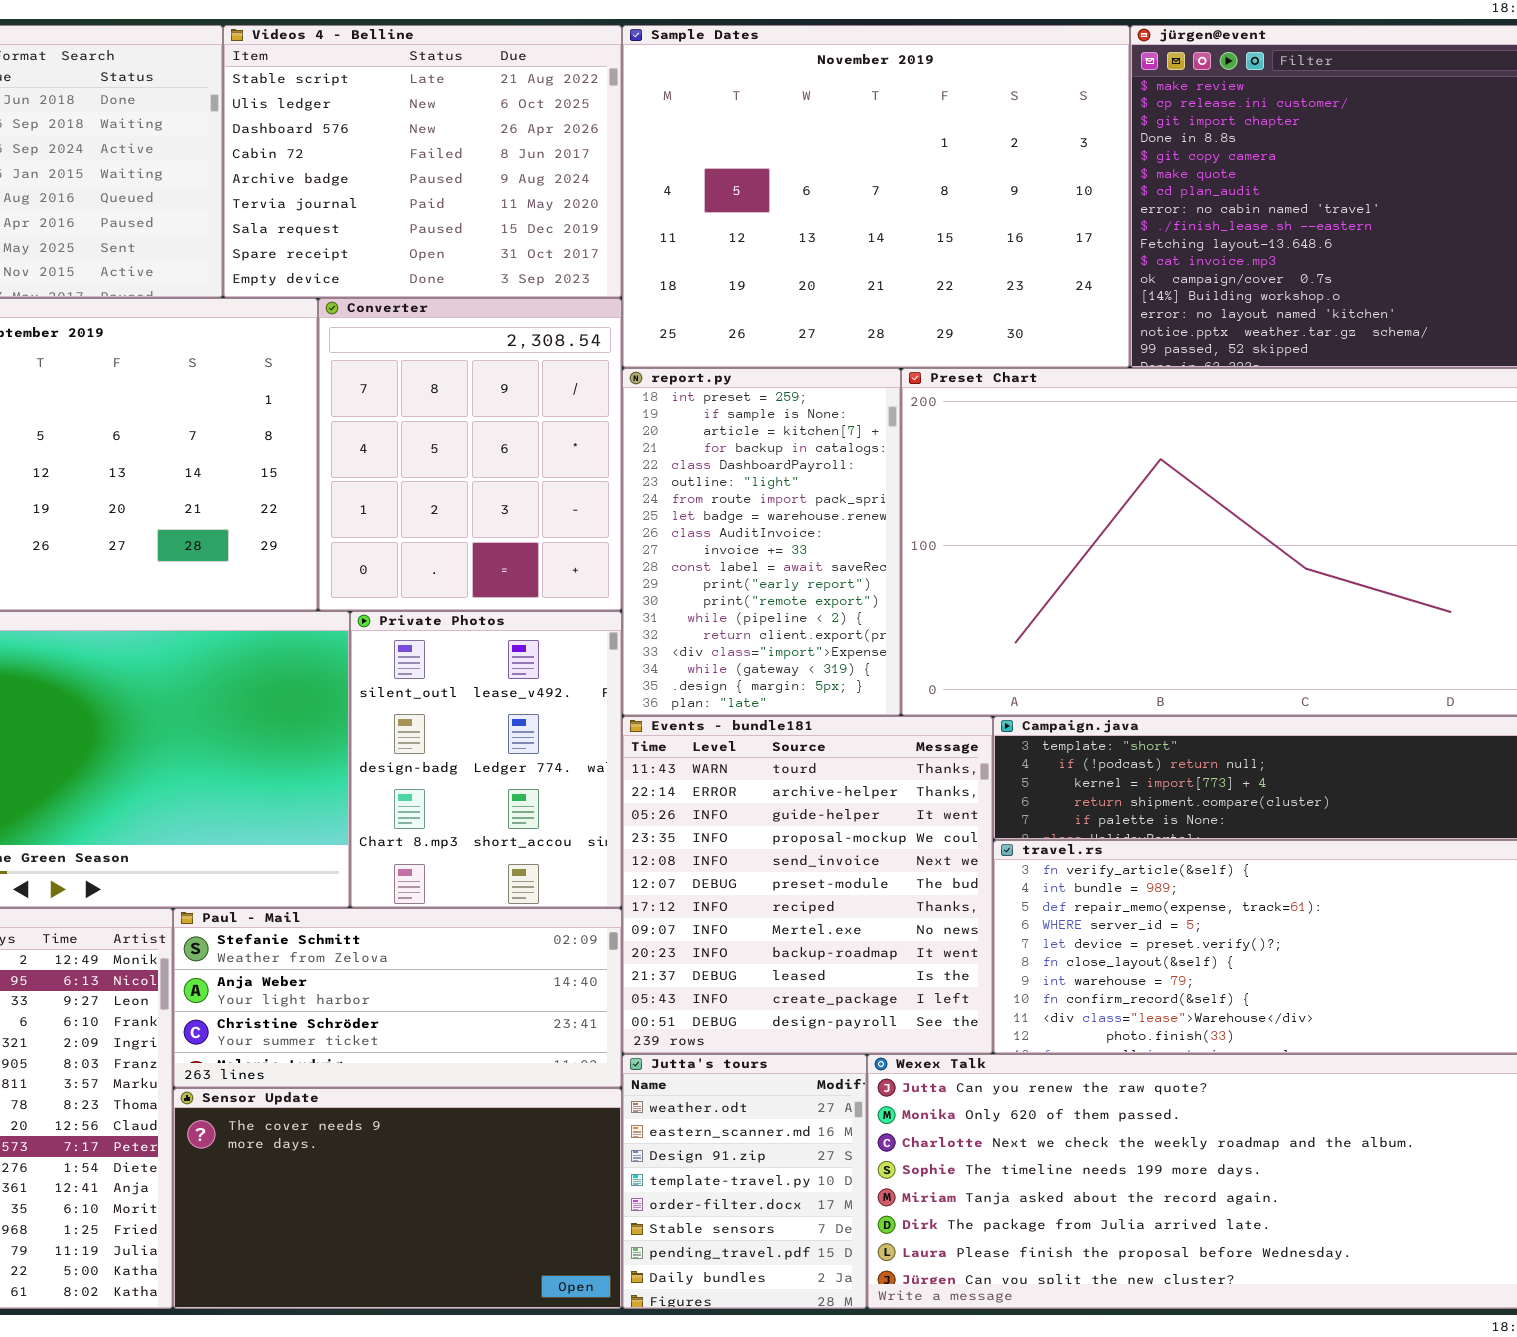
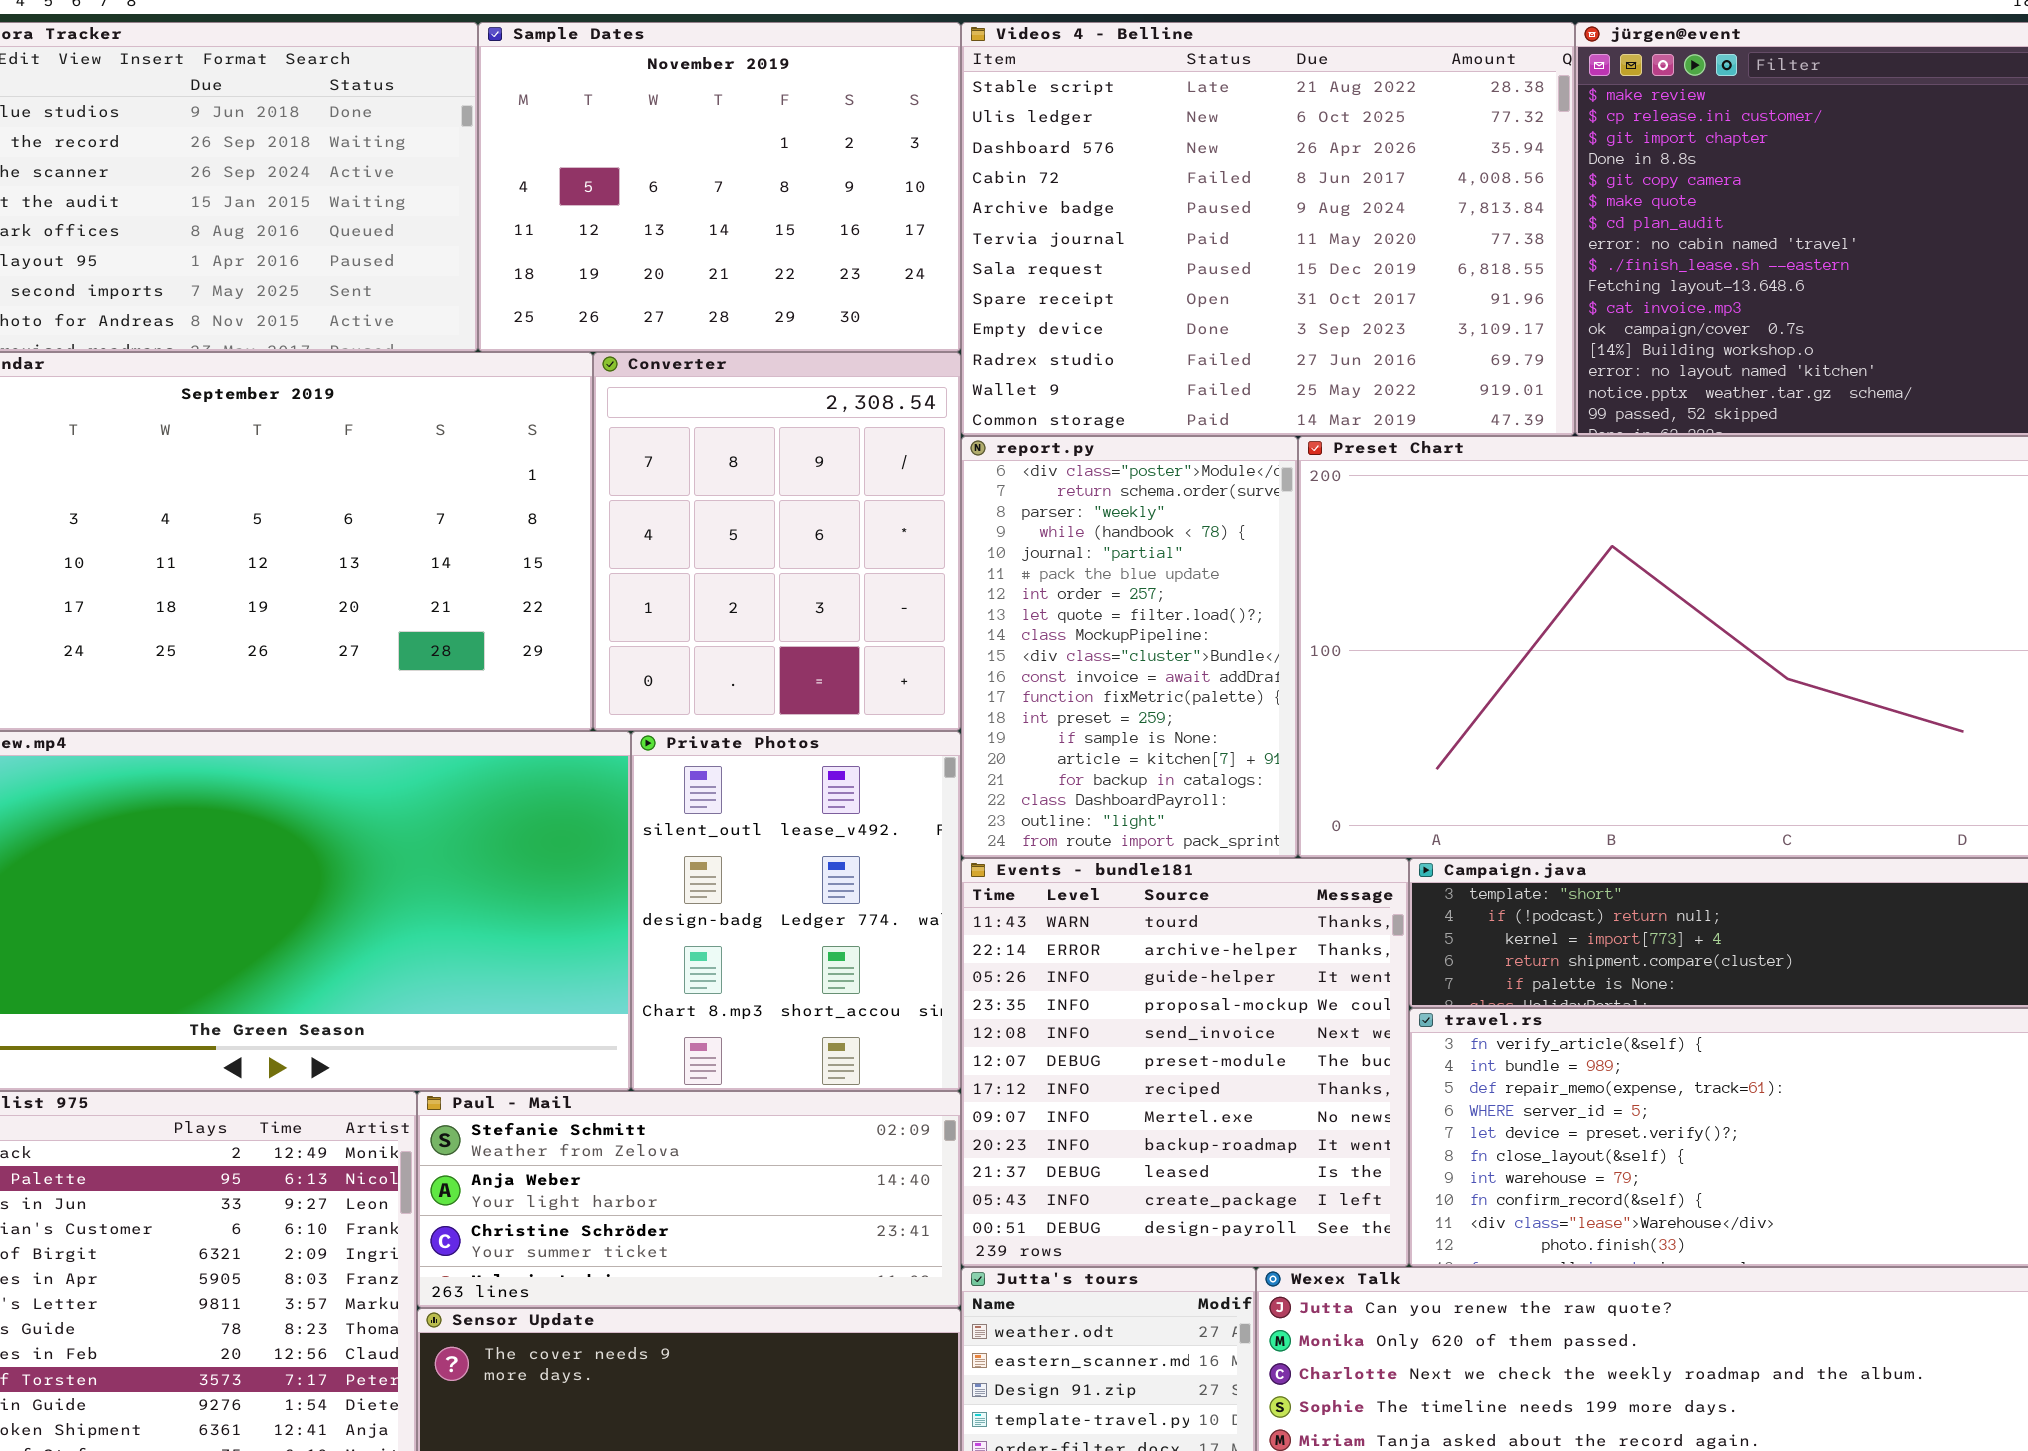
Videos 4 - Belline: [223,25,622,298] -> [961,22,1575,436], moved, resized
Sample Dates: [622,25,1130,368] -> [478,22,961,352], moved, resized
report.py: [622,368,901,716] -> [961,436,1298,858], scrolled up 12 rows

